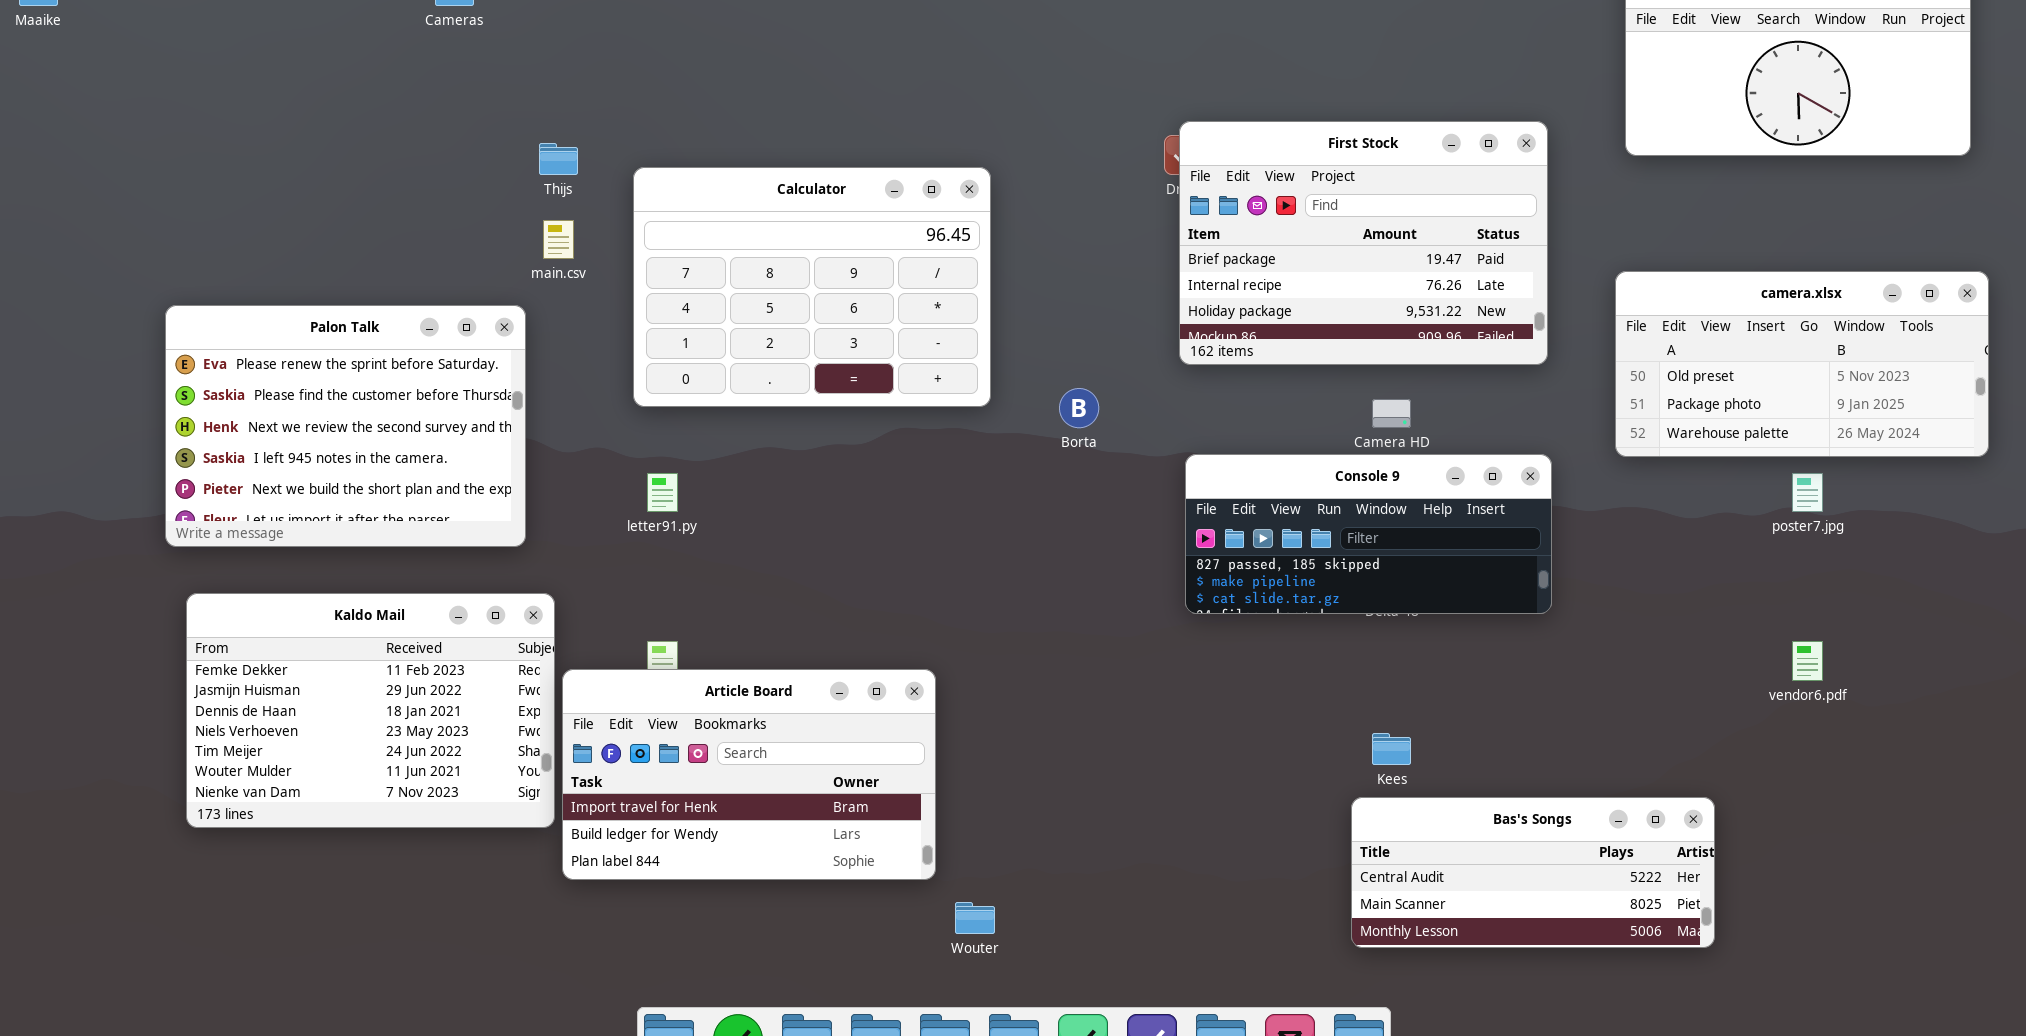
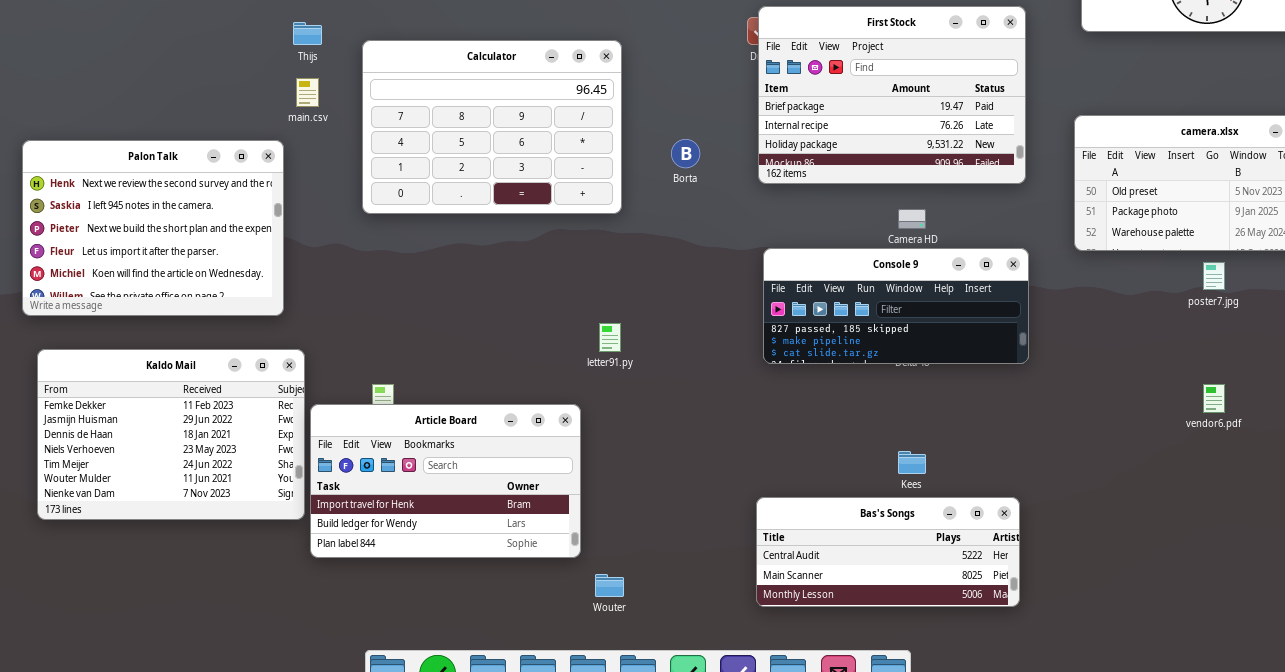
Palon Talk: [165,305,526,547] -> [22,140,284,316], scrolled down 2 rows
Borta: [1059,388,1099,428] -> [671,139,700,168], moved
letter91.py: [647,473,678,512] -> [599,323,621,352], moved
Bas's Songs: [1351,797,1715,948] -> [756,497,1020,607], moved

